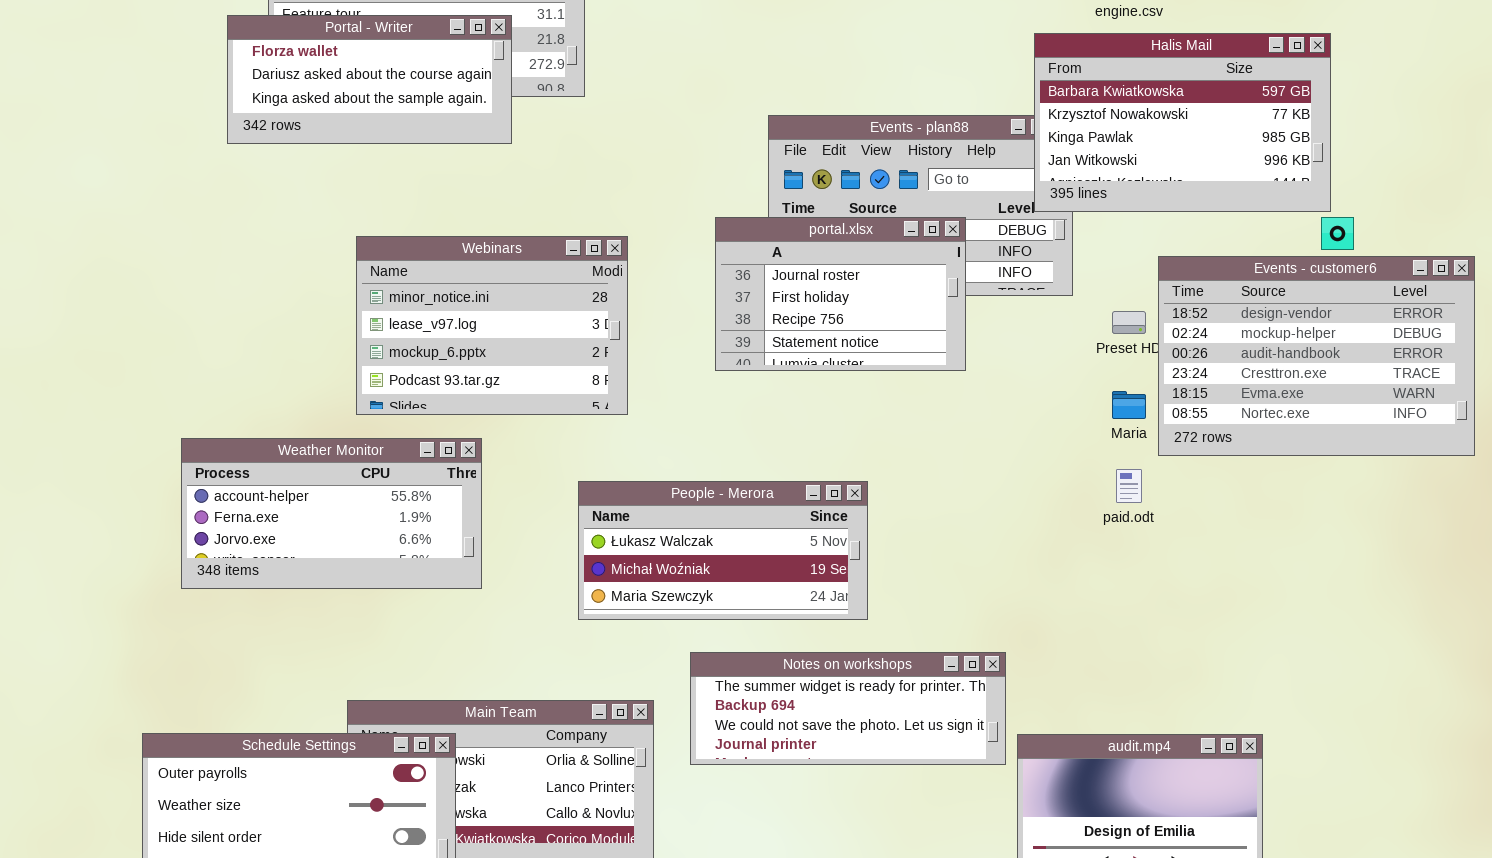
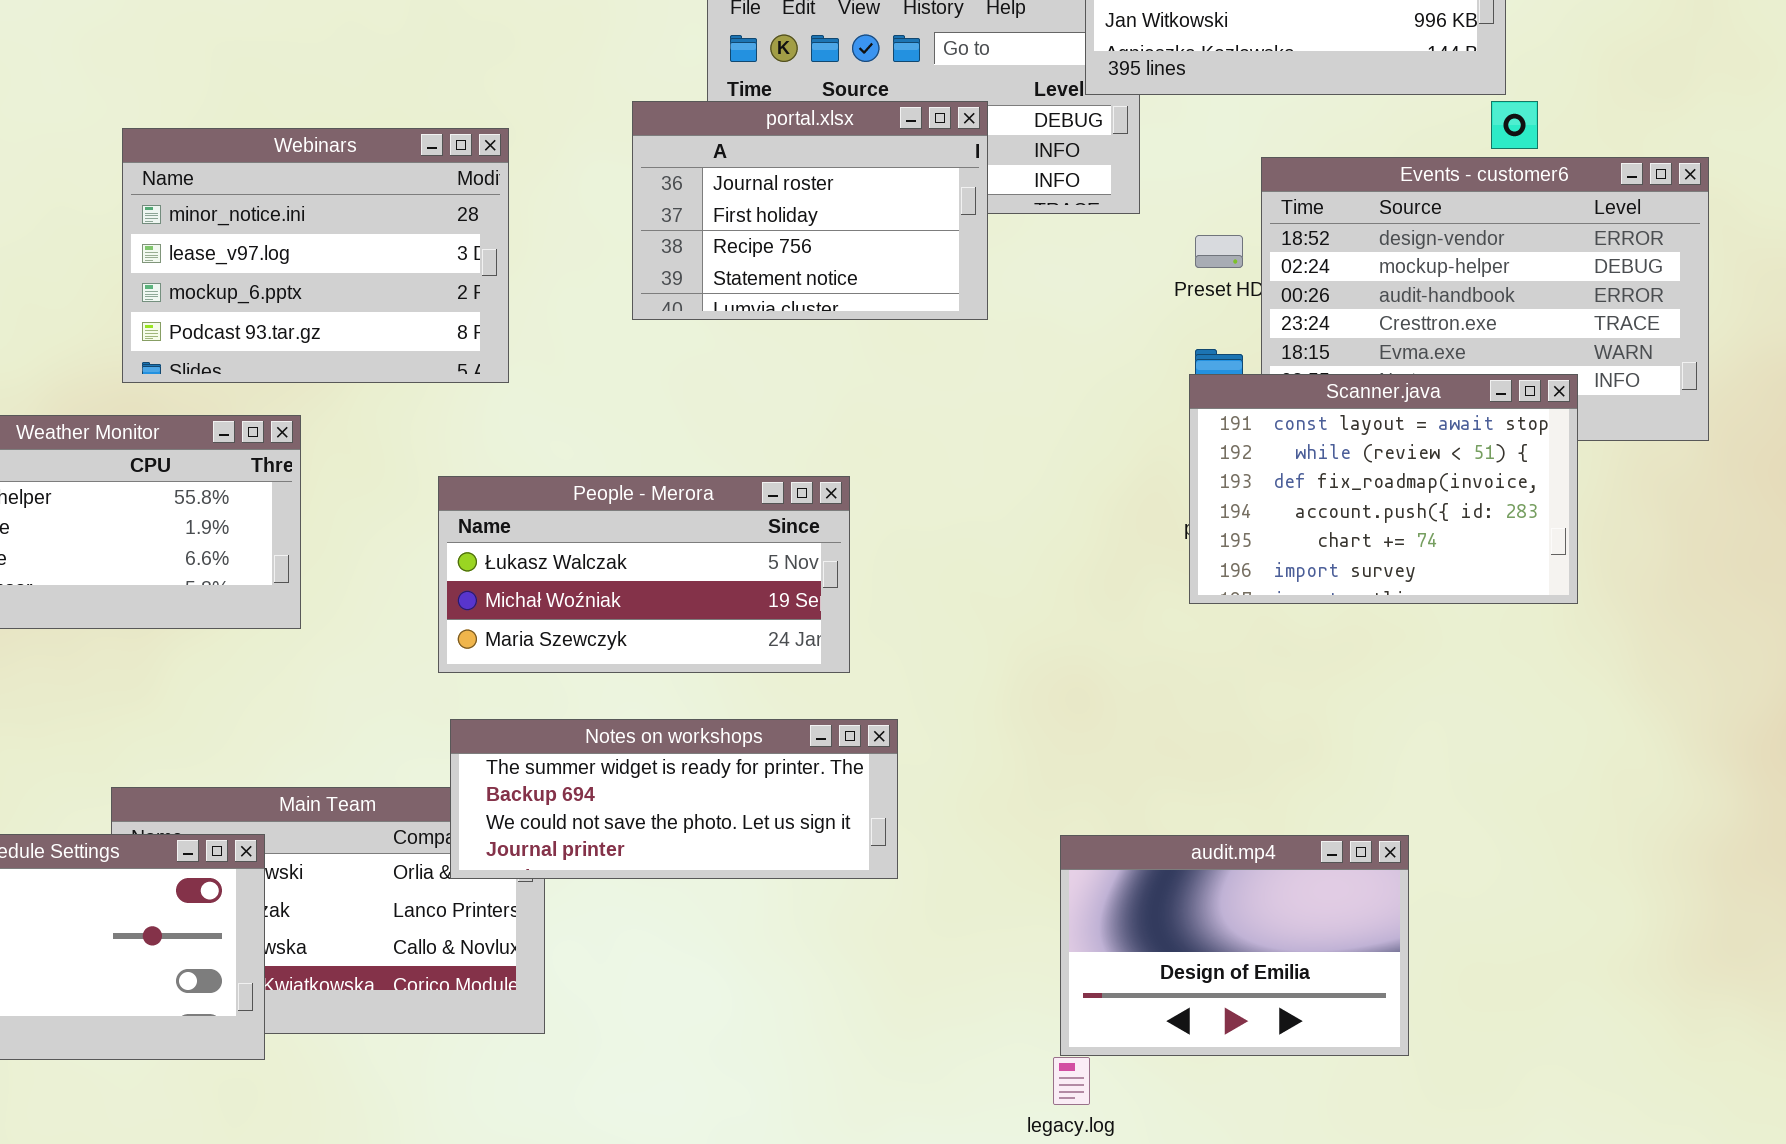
Scanner.java: none -> [1189,374,1578,604], opened
Notes on workshops: [690,652,1006,765] -> [450,719,898,879], moved

